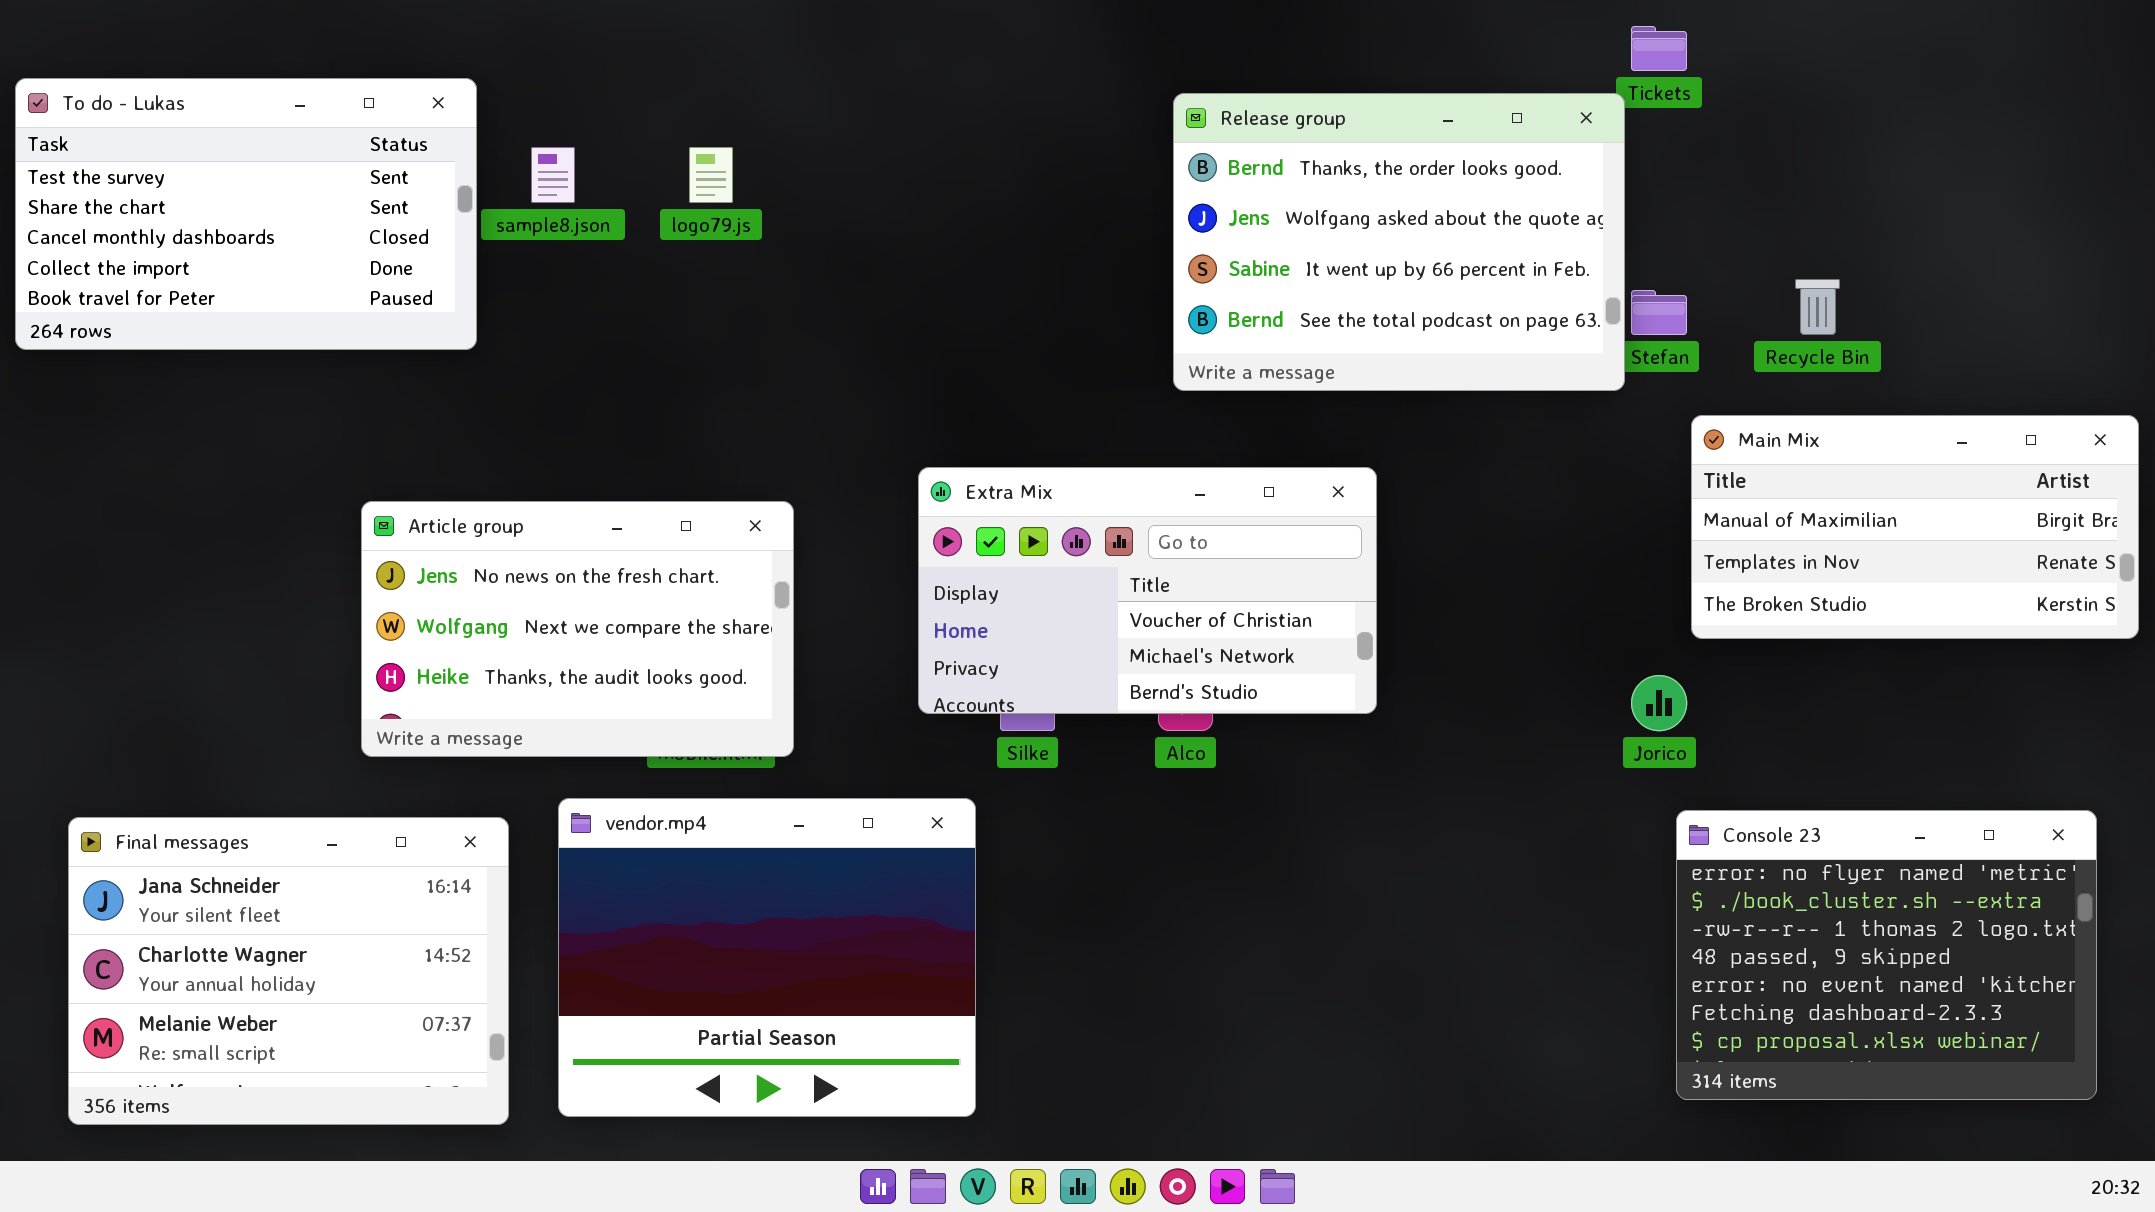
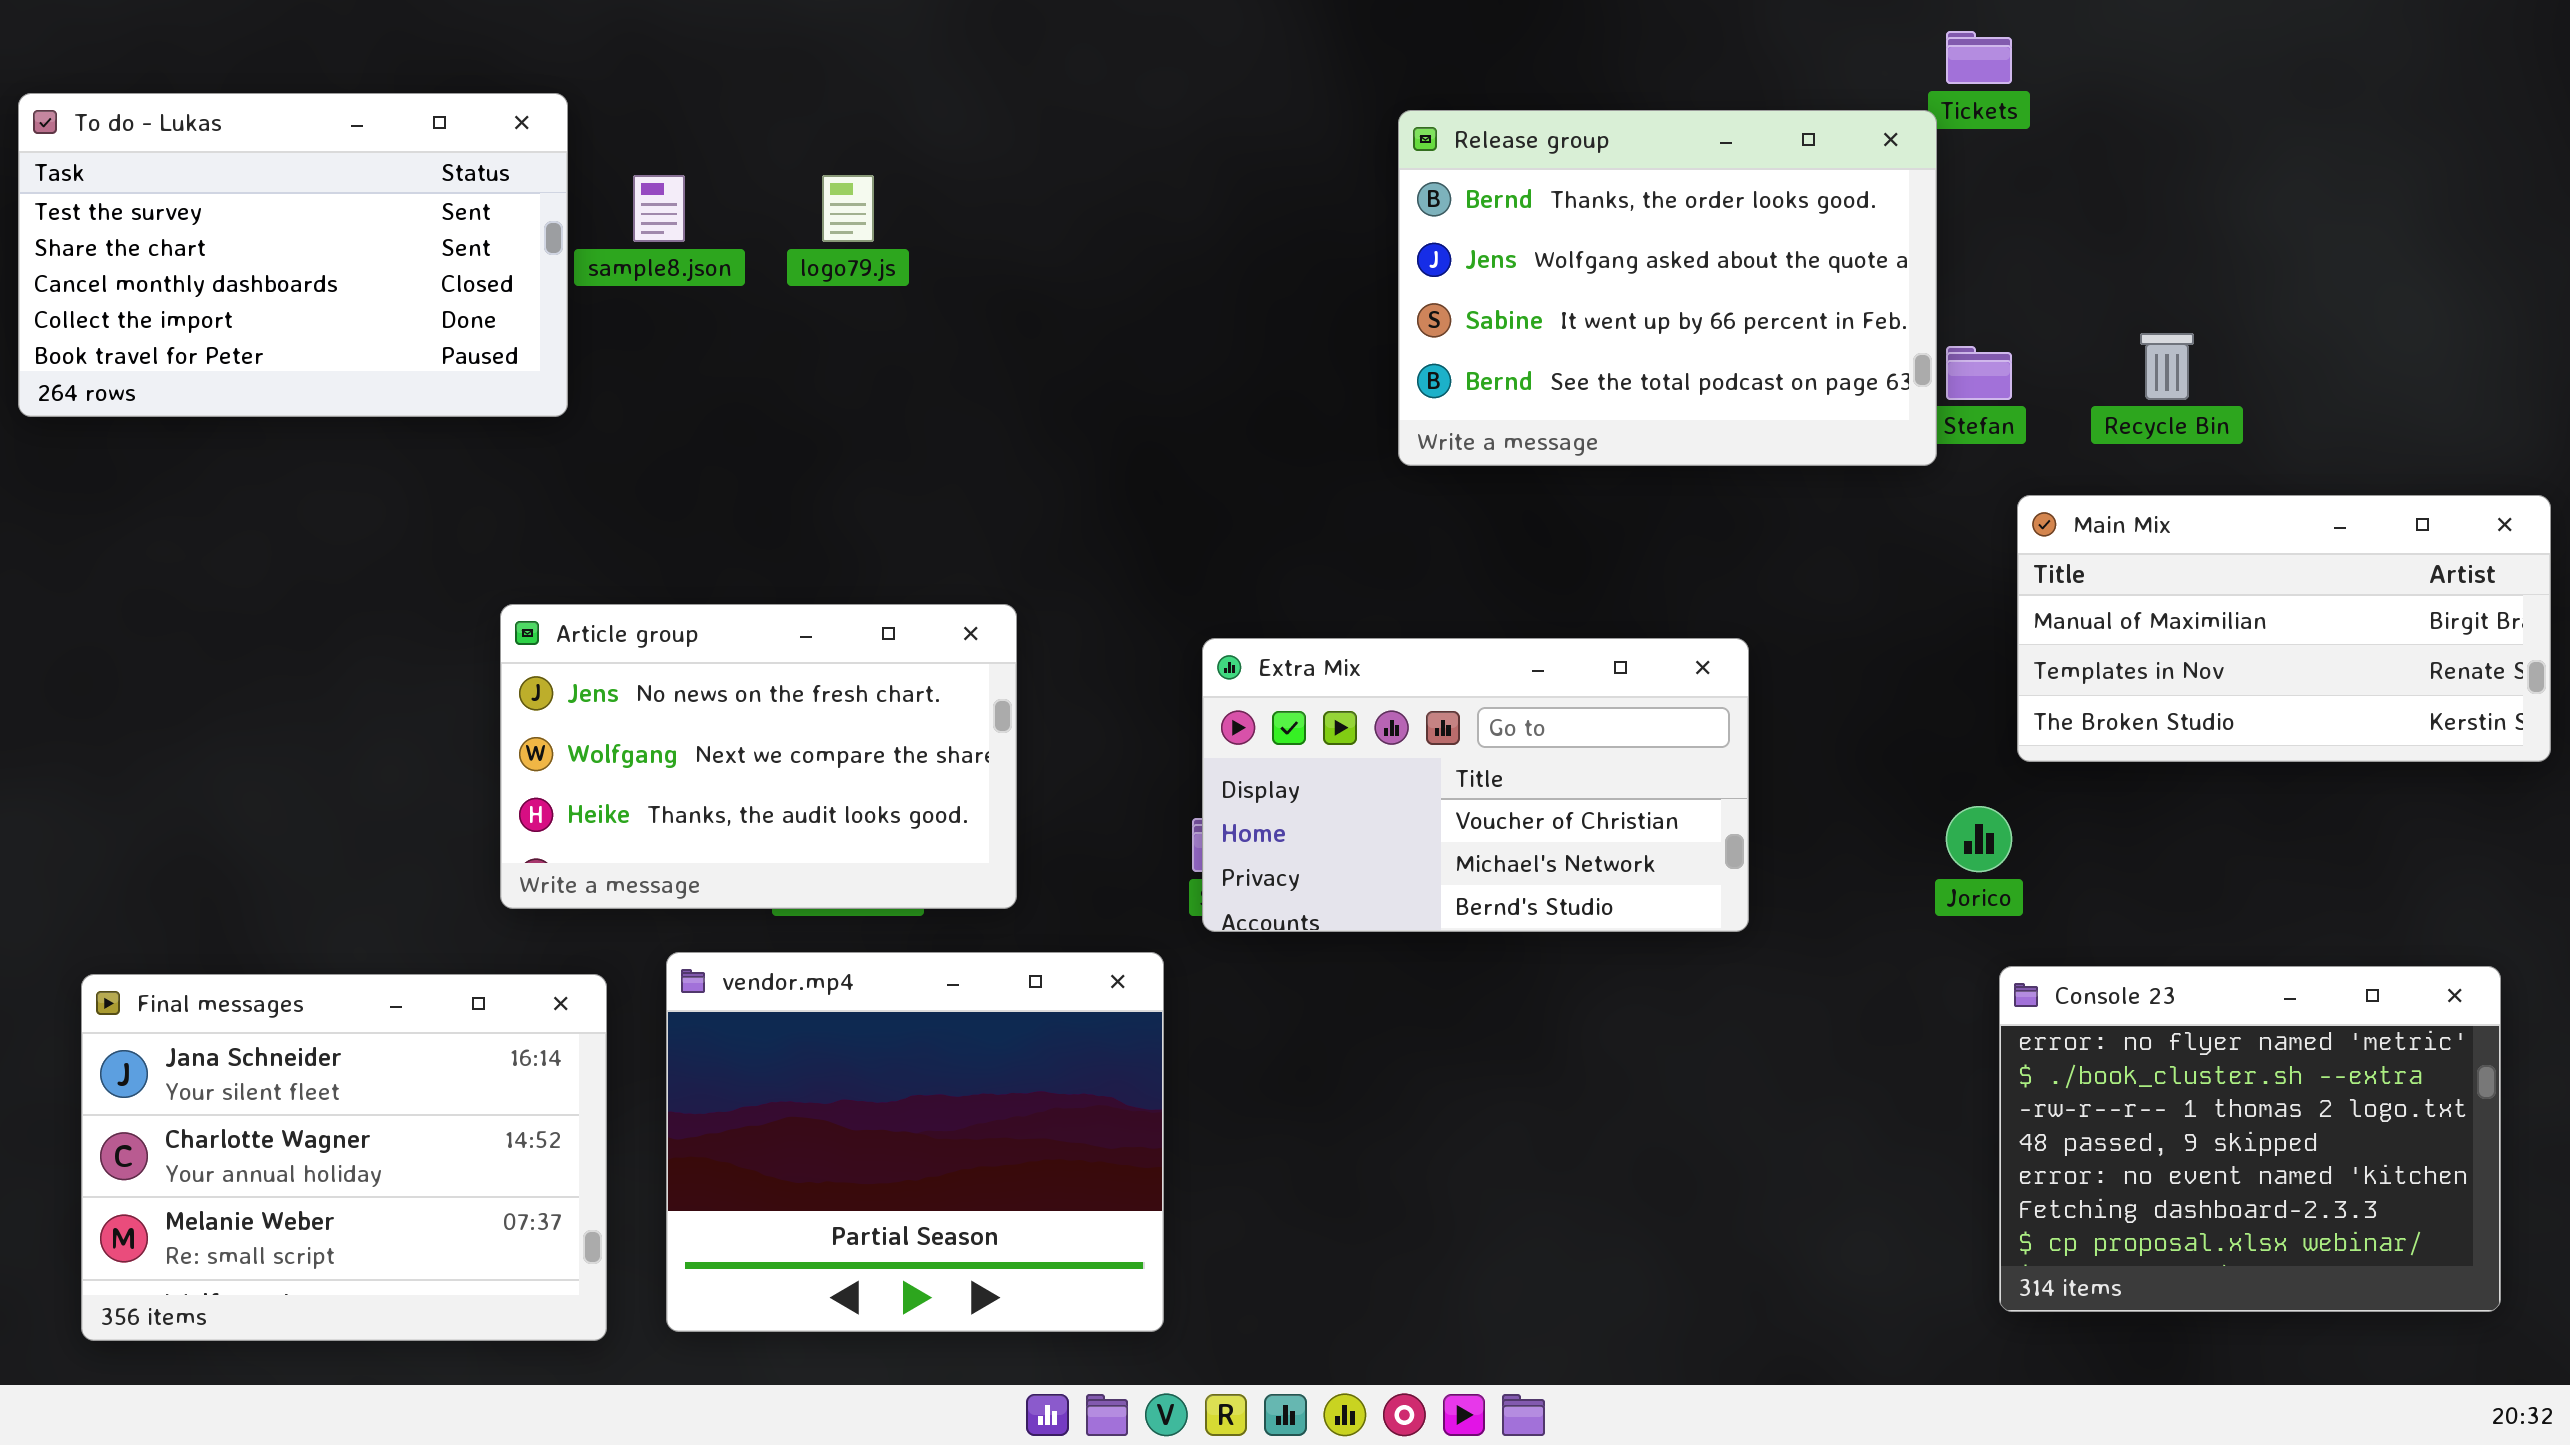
Extra Mix: [918,467,1377,714] -> [1202,638,1749,932], moved
Article group: [361,501,794,757] -> [500,604,1017,909], moved

